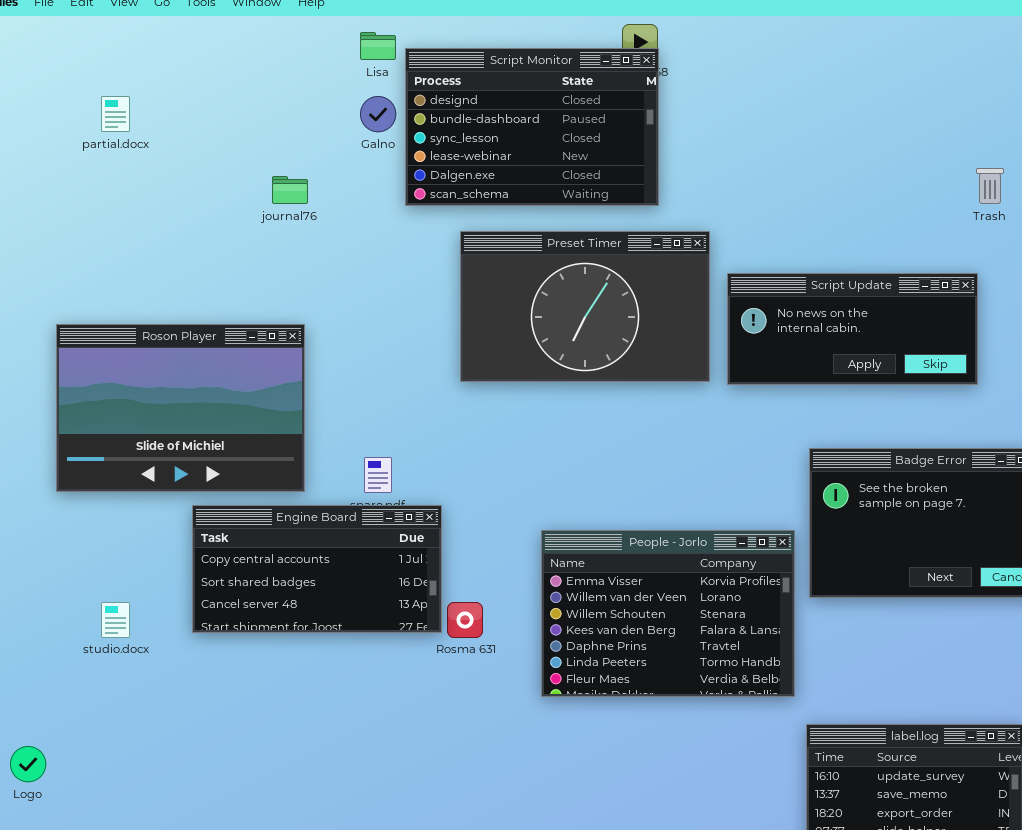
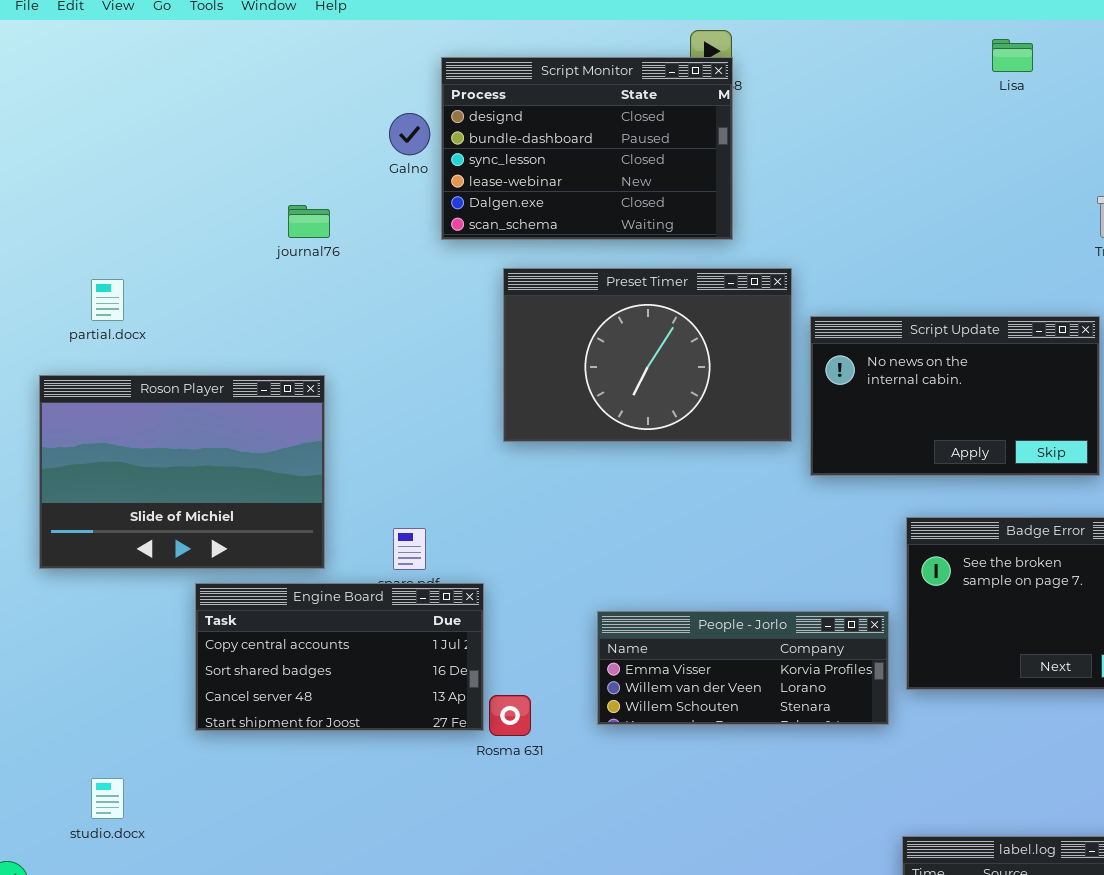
Lisa: [360,32,396,60] -> [992,39,1033,72], moved
partial.docx: [101,96,130,132] -> [91,279,124,321], moved
Script Update: [727,273,978,385] -> [810,316,1100,476], resized
People - Jorlo: [541,530,795,697] -> [597,611,889,725], resized
studio.docx: [101,602,130,638] -> [91,778,124,819], moved

